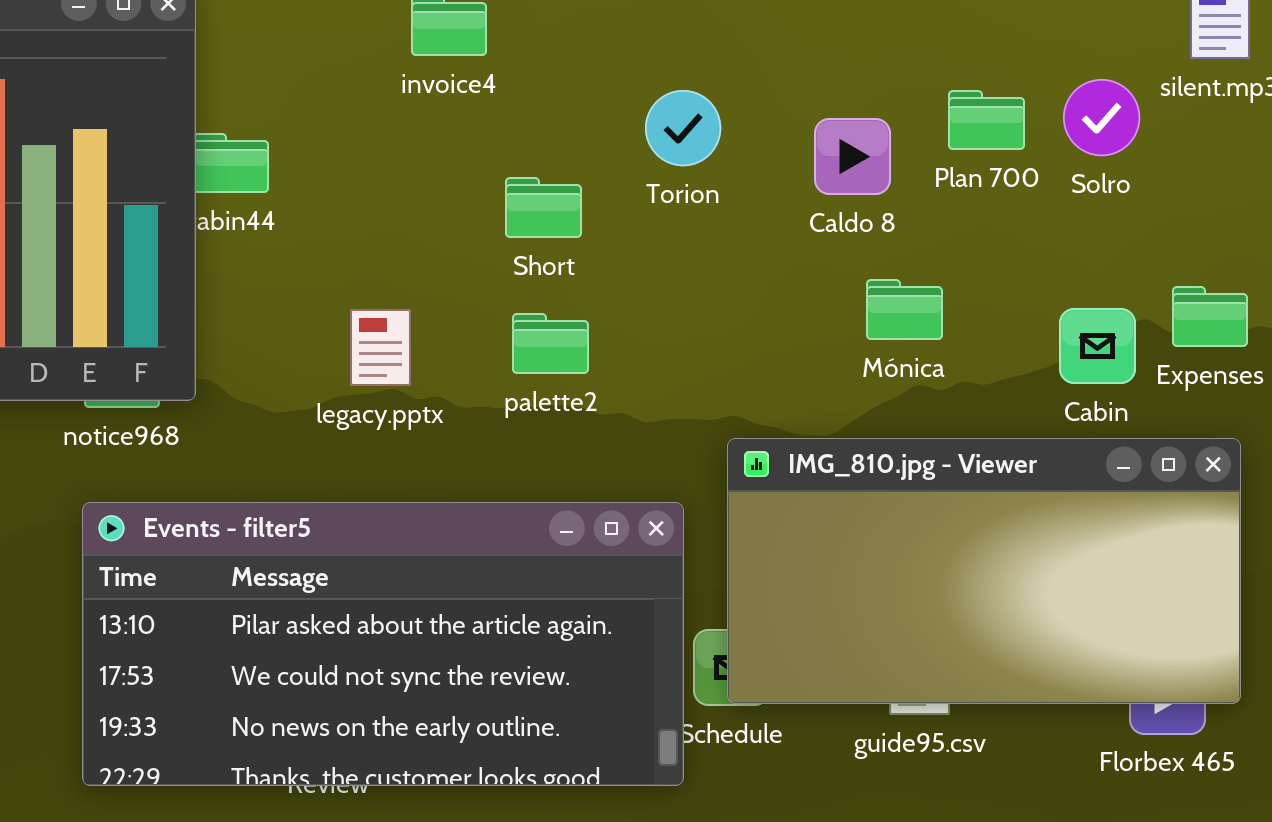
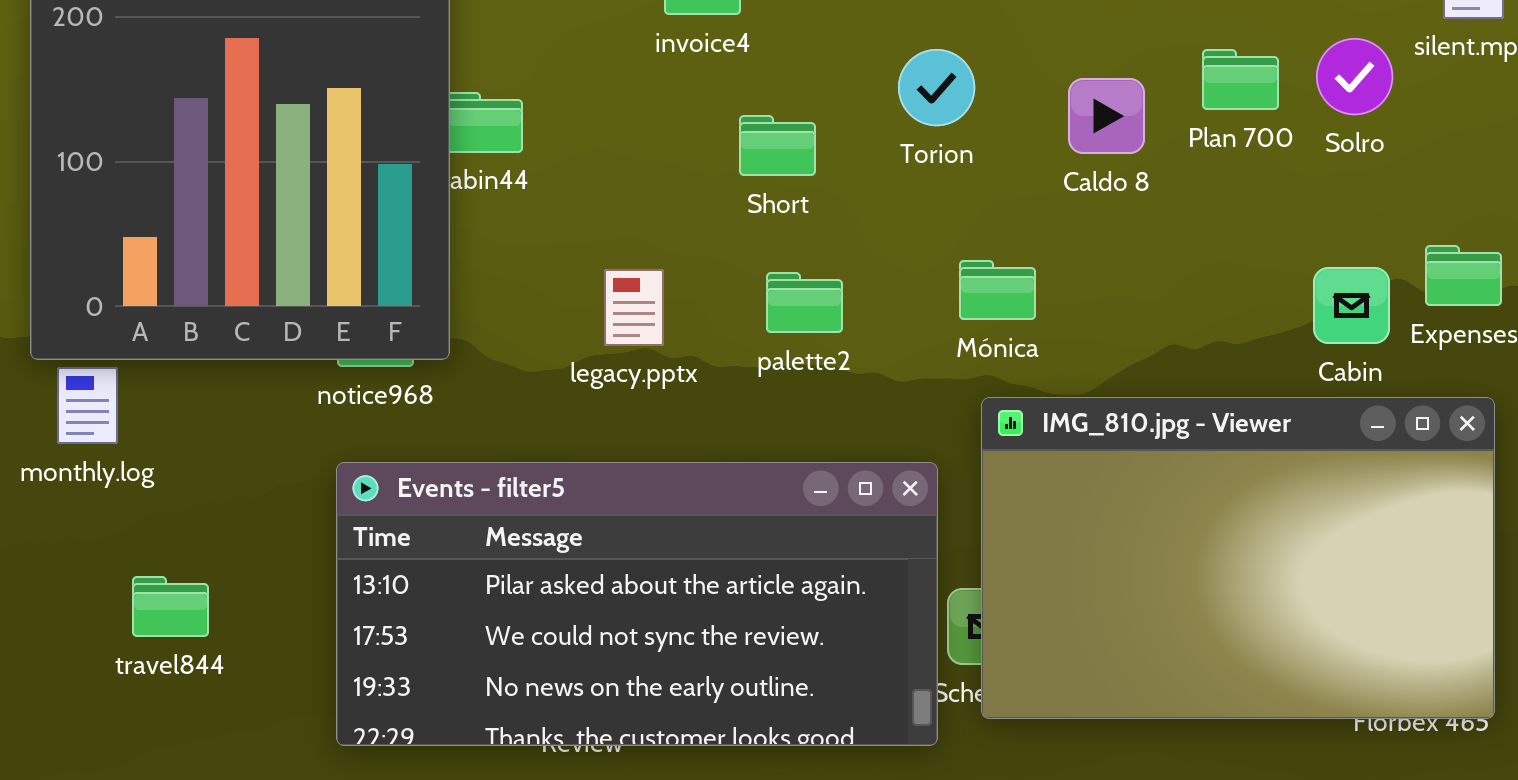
Short: [505,177,582,238] -> [739,115,816,176], moved
Mónica: [866,279,943,340] -> [959,260,1036,320], moved
IMG_810.jpg - Viewer: [727,438,1241,704] -> [981,397,1495,719], resized

